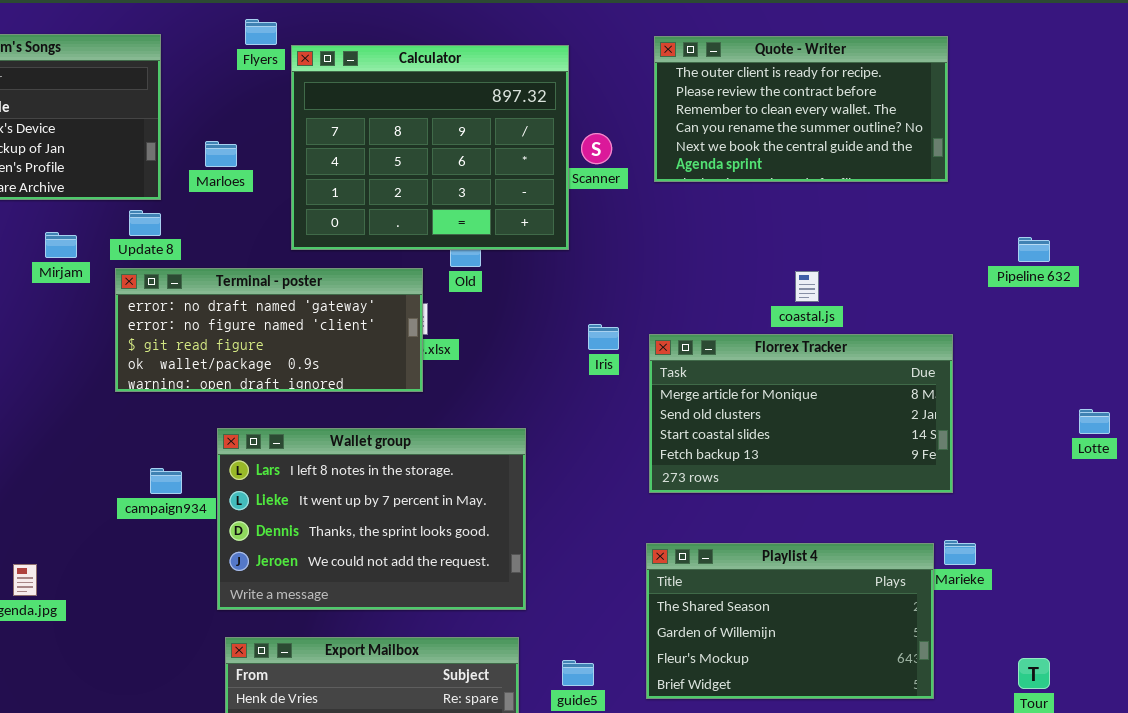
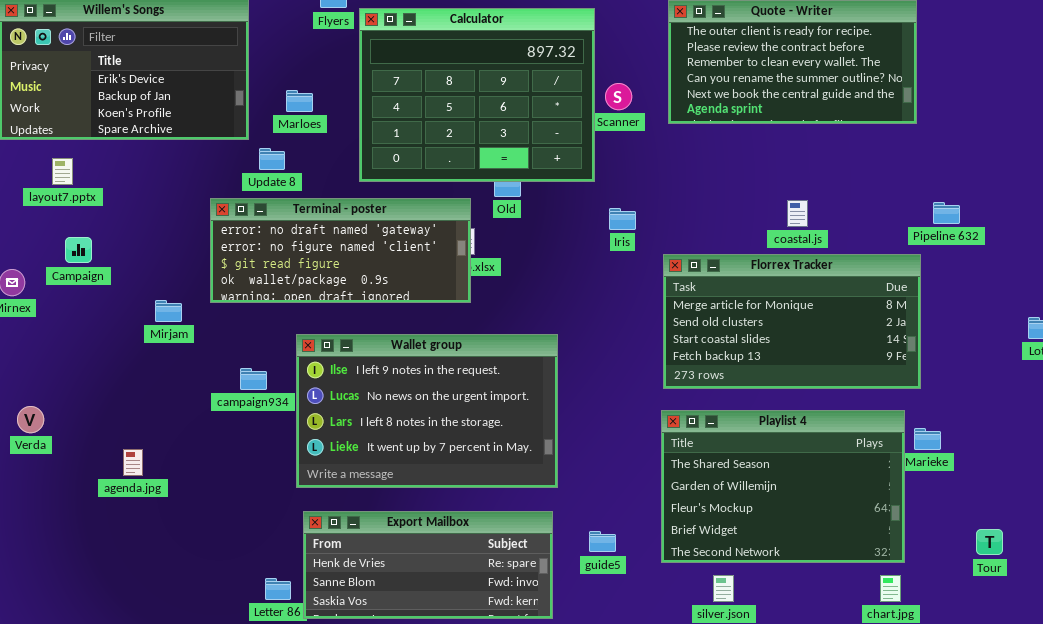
Update 8: [129,210,161,236] -> [259,148,285,170], moved
Mirjam: [45,232,77,258] -> [155,300,182,322], moved
Pipeline 632: [1018,237,1050,262] -> [933,202,960,224], moved
Iris: [588,324,619,350] -> [609,208,636,230], moved
Wallet group: [217,428,526,610] -> [296,334,558,488], scrolled up 2 rows
Playlist 4: [646,543,934,699] -> [661,410,905,563], resized

